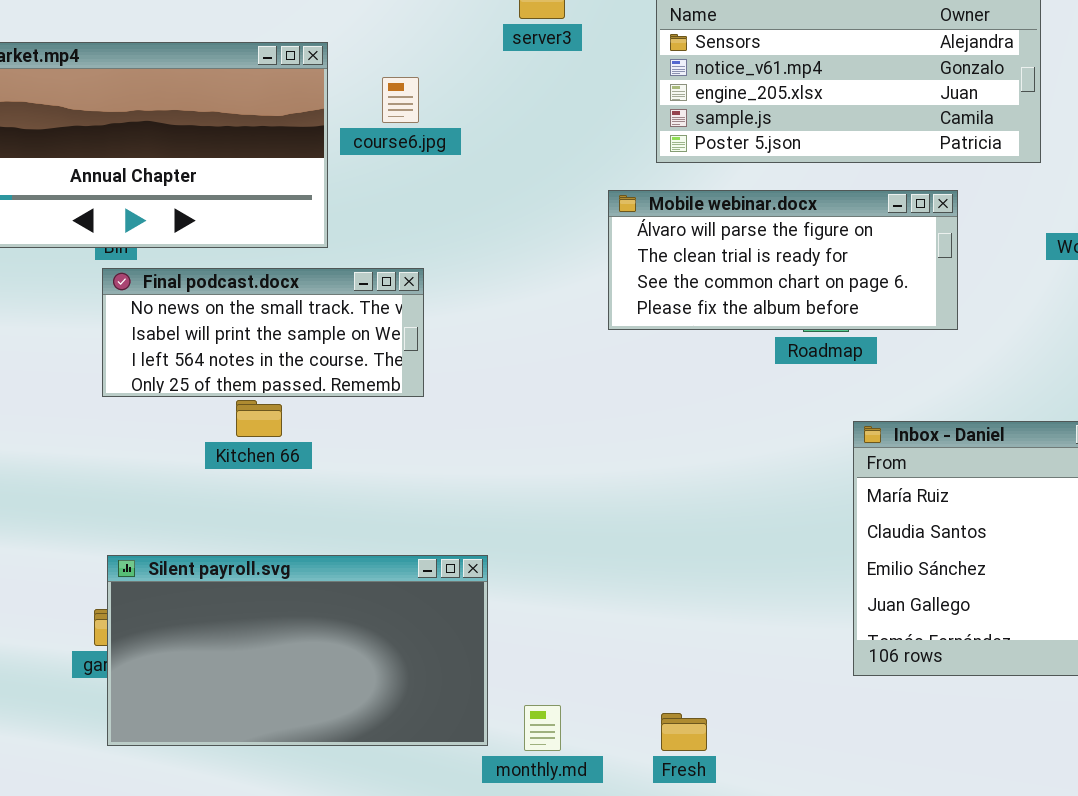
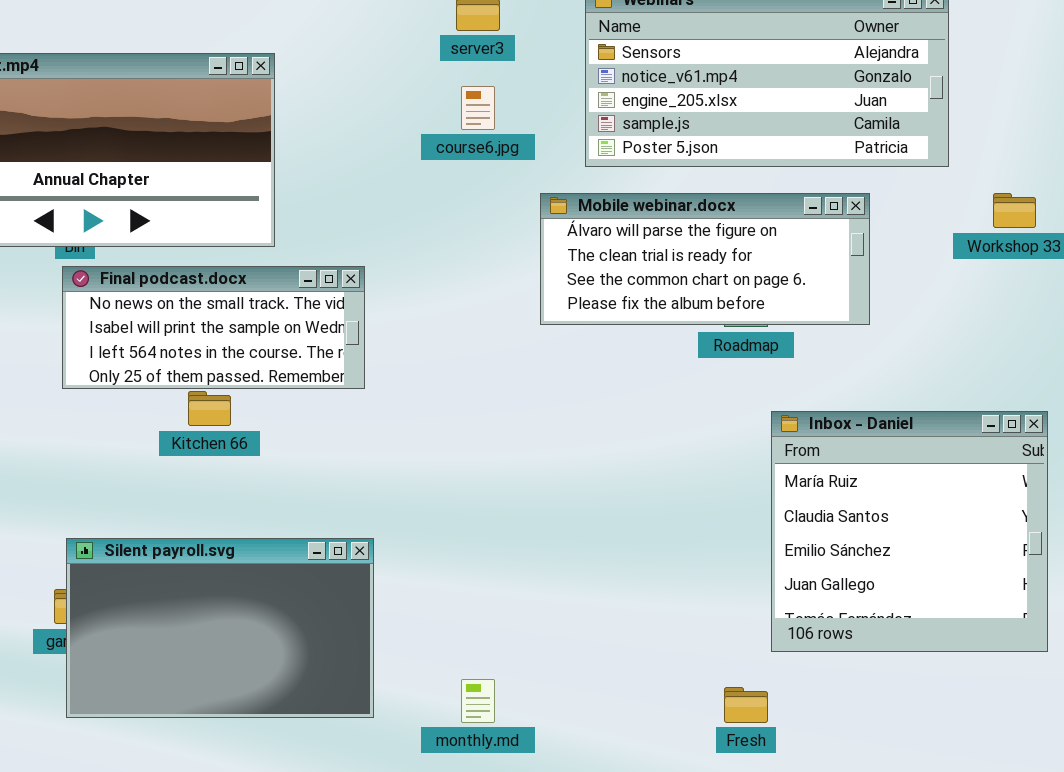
course6.jpg: [382,77,419,123] -> [461,86,495,130], moved
Silent payroll.svg: [107,555,488,746] -> [66,538,374,718], resized
Fresh: [661,713,707,751] -> [724,687,768,723], moved

